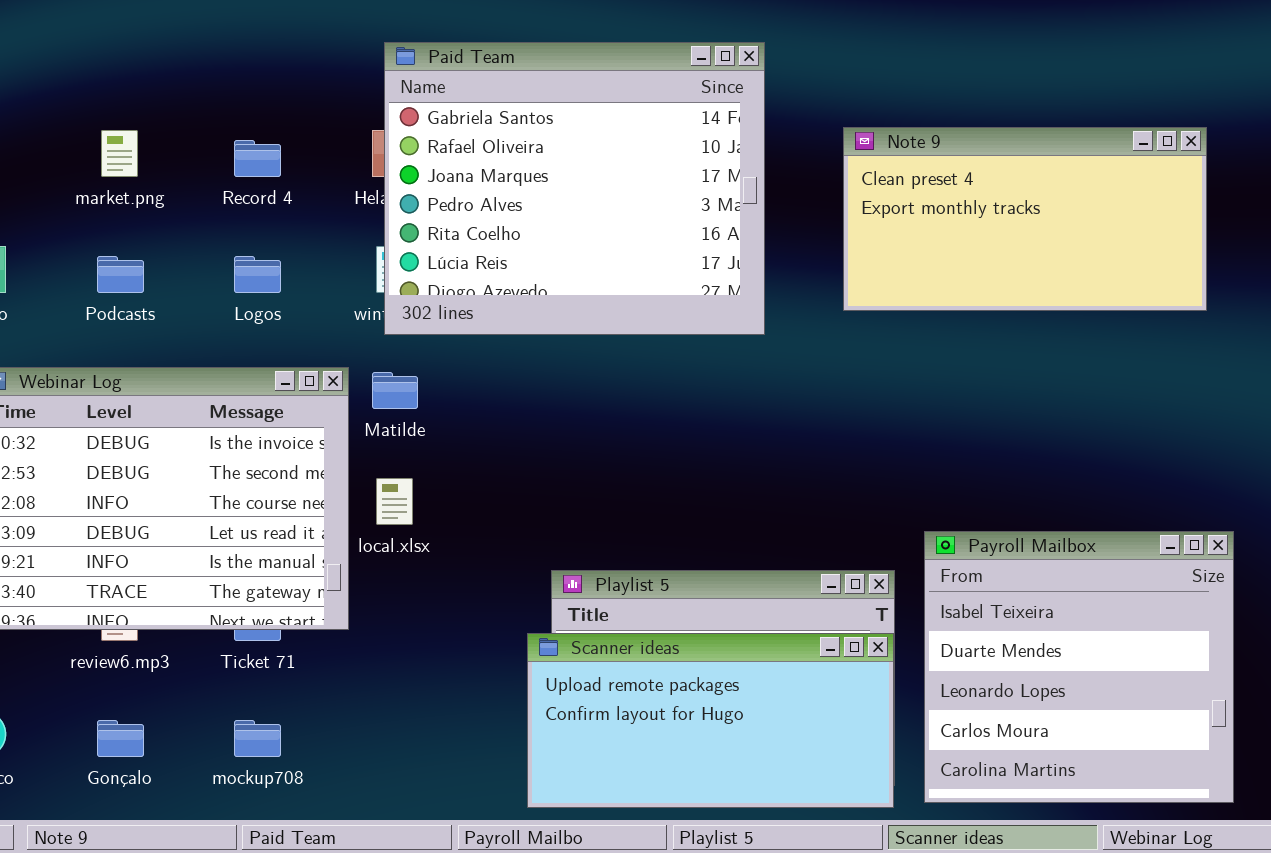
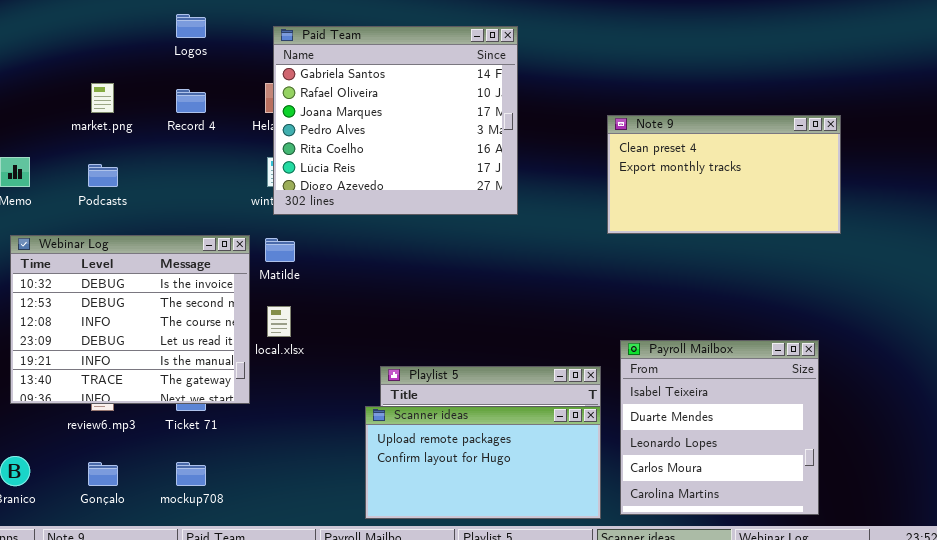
Note 9: [843,127,1207,311] -> [607,115,841,234], moved
Logos: [234,256,281,293] -> [176,14,206,38], moved

